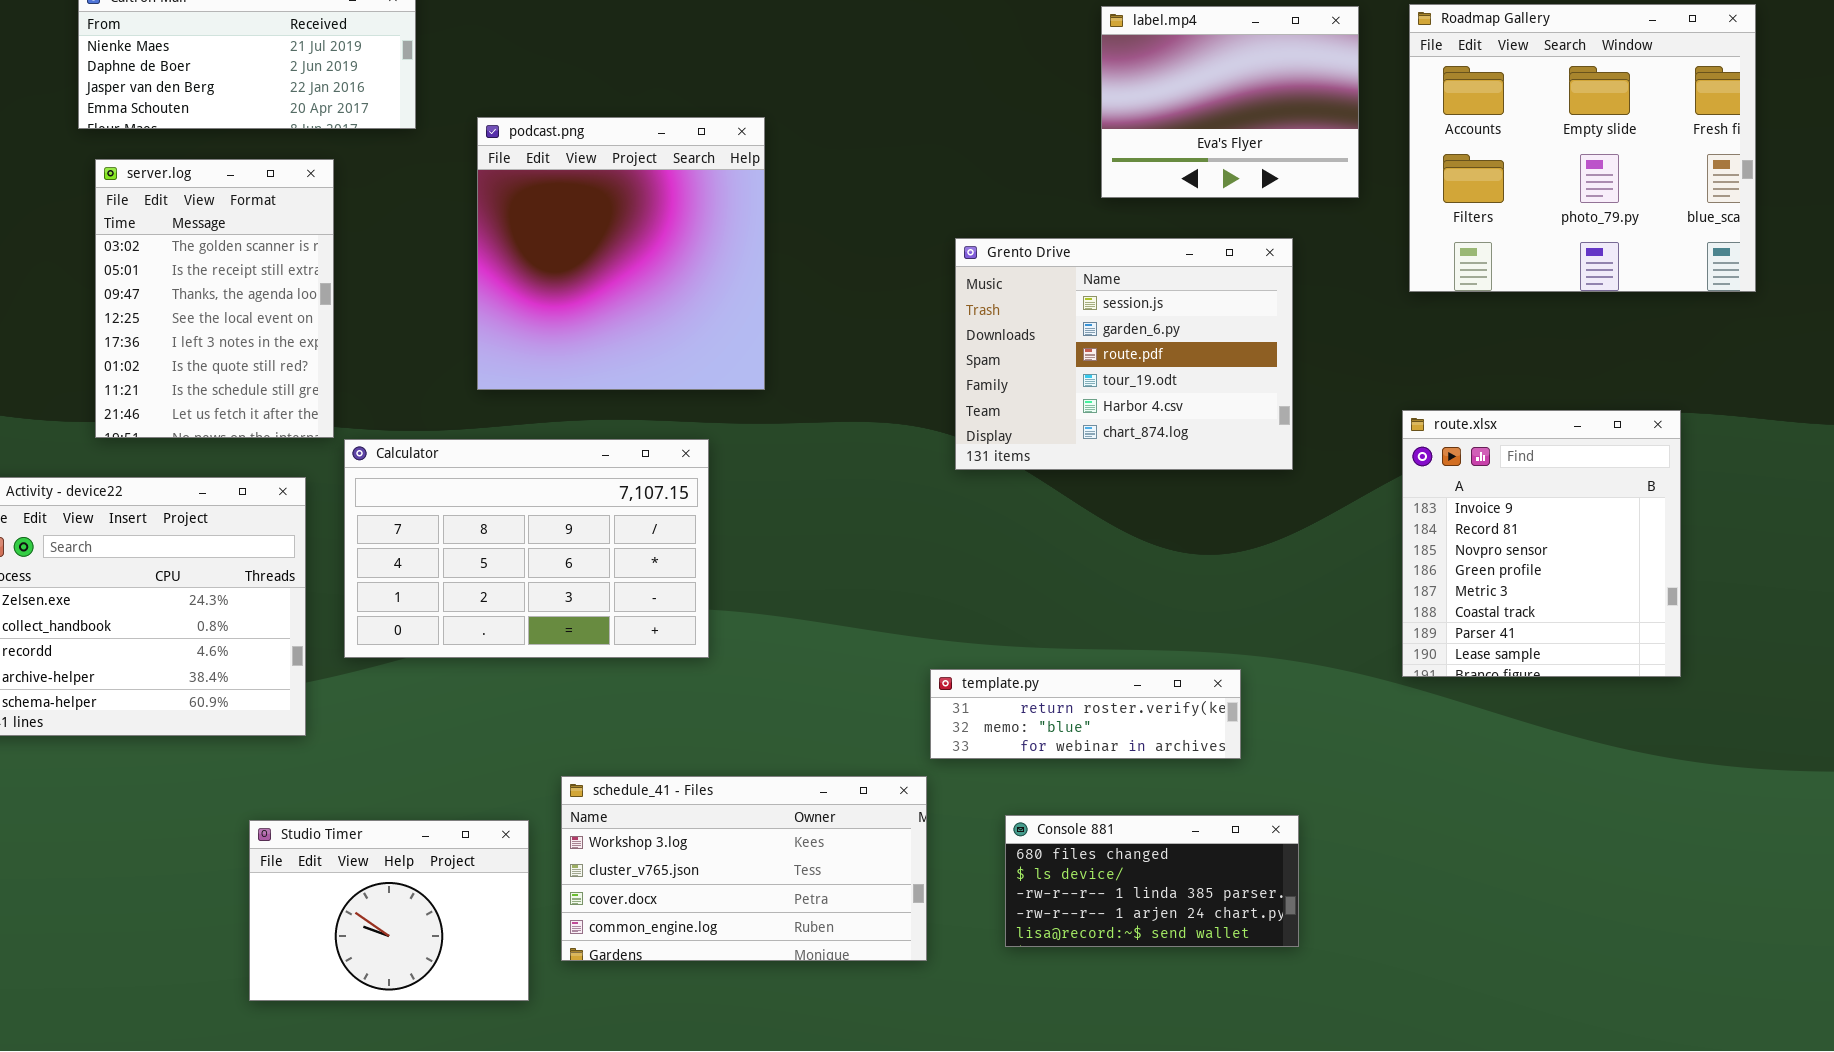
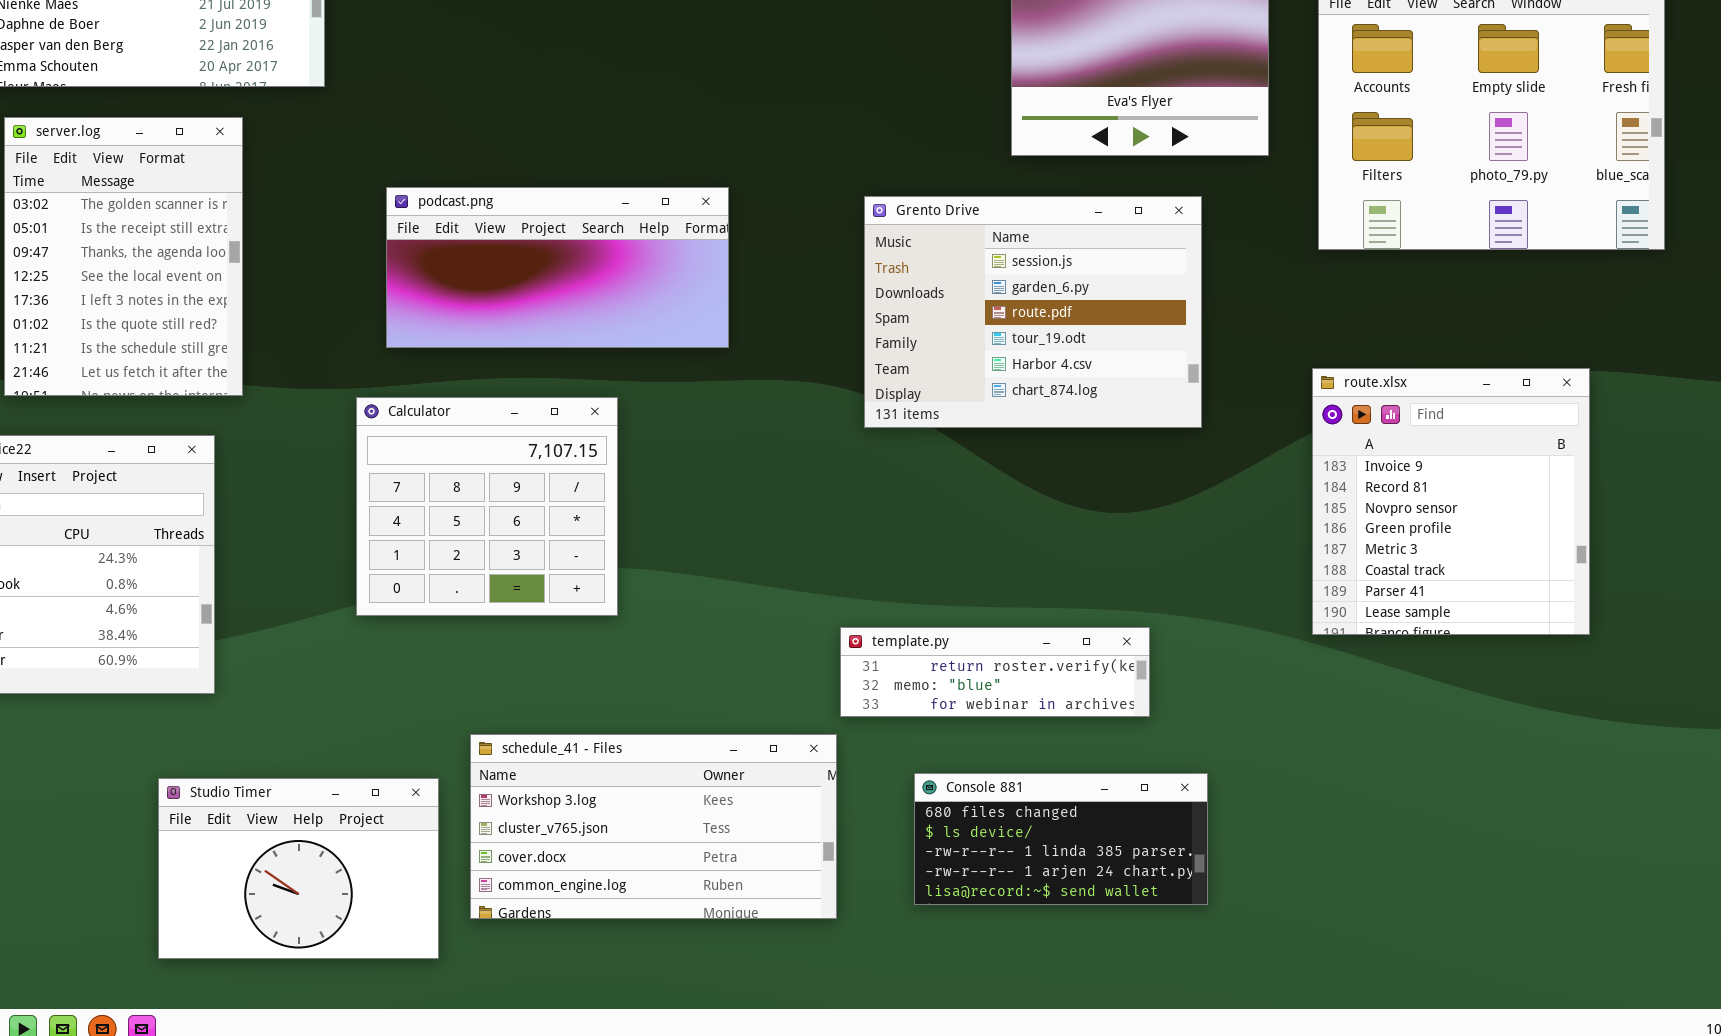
podcast.png: [477,117,765,390] -> [386,187,729,348], resized
Calculator: [344,439,709,658] -> [356,397,618,616], resized

